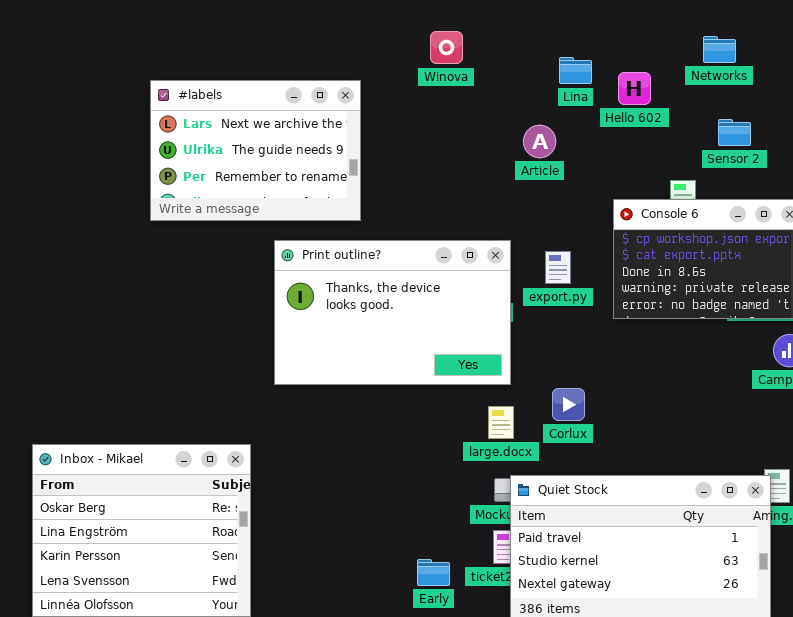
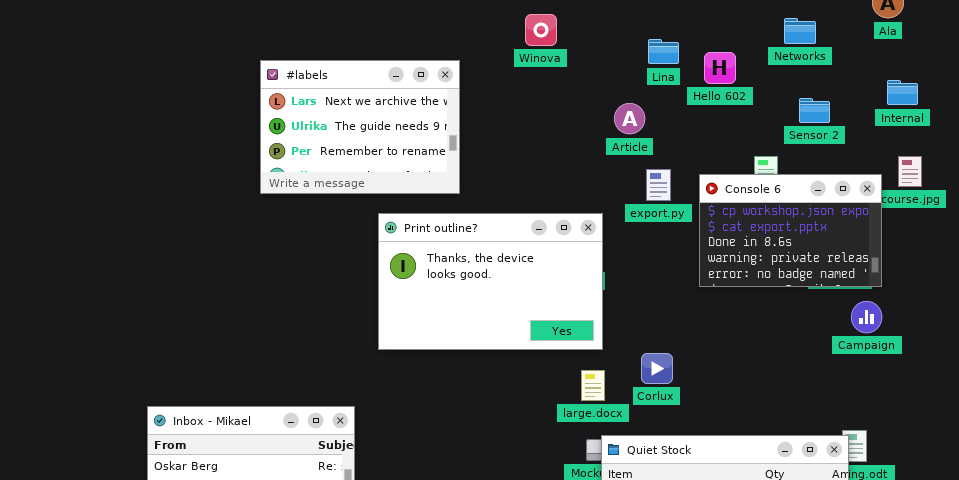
export.py: [545,251,571,284] -> [646,169,671,201], moved

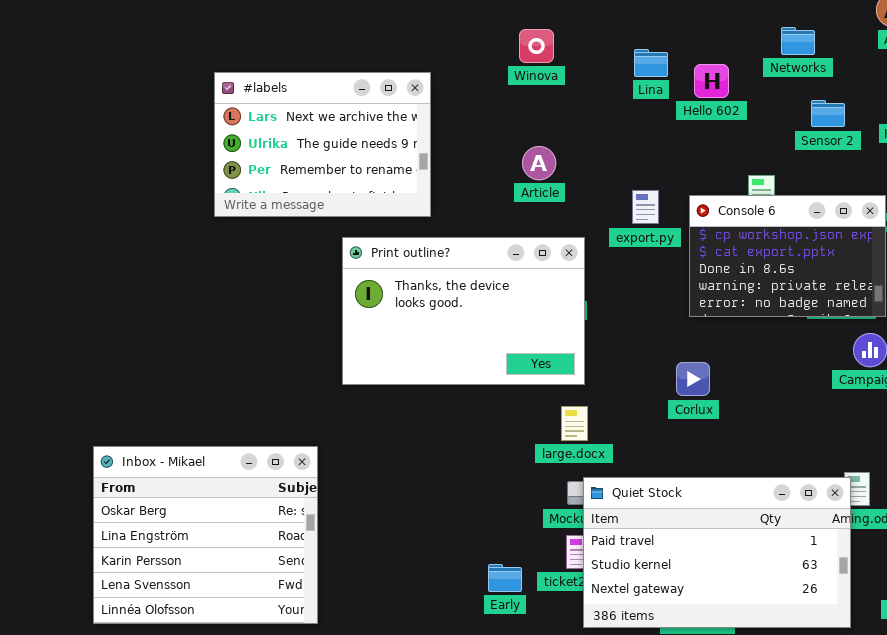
Winova: [525,14,557,46] -> [519,29,554,63], moved
Sensor 2: [799,98,830,123] -> [811,100,845,127], moved
Article: [614,103,645,134] -> [522,146,556,180], moved
Corlux: [641,353,673,384] -> [676,362,710,396], moved

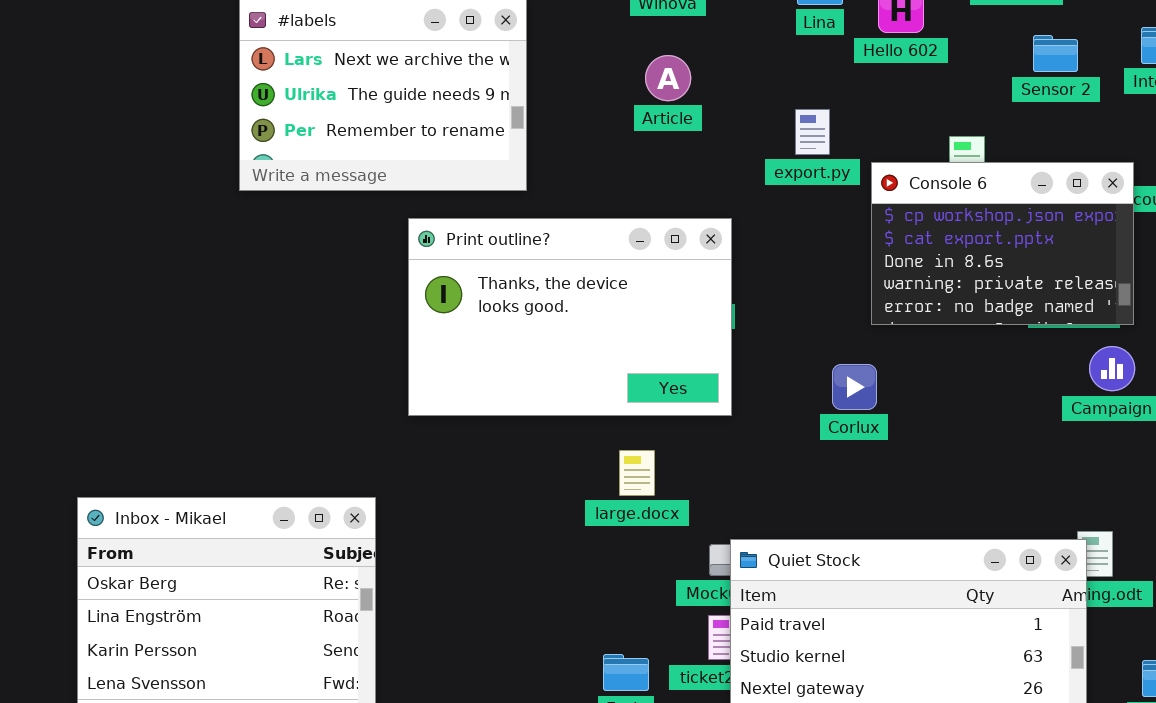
Article: [522,146,556,180] -> [645,55,691,101], moved
export.py: [632,190,659,224] -> [795,109,830,155], moved
Corlux: [676,362,710,396] -> [832,364,877,410], moved
large.docx: [561,406,588,441] -> [619,450,655,496], moved

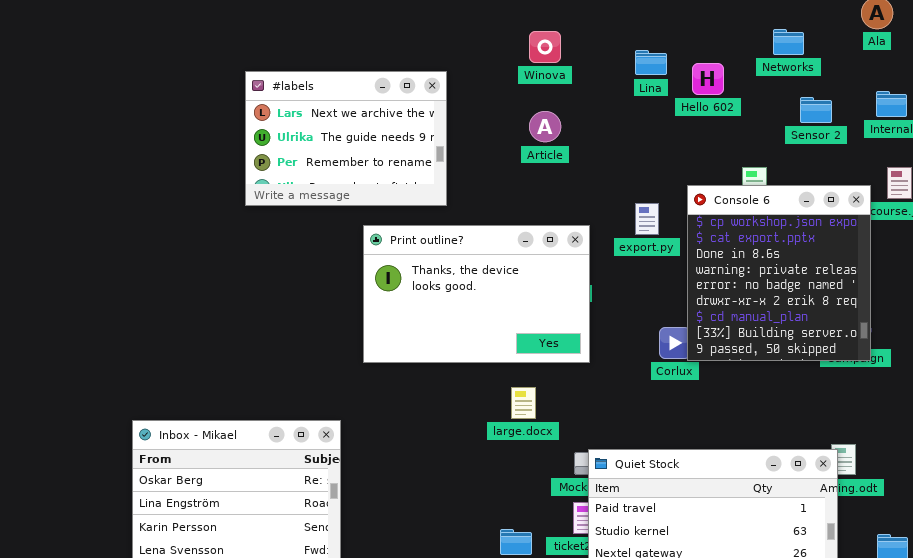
export.py: [795,109,830,155] -> [635,203,659,235], moved
Console 6: [871,162,1134,325] -> [687,185,871,361], resized

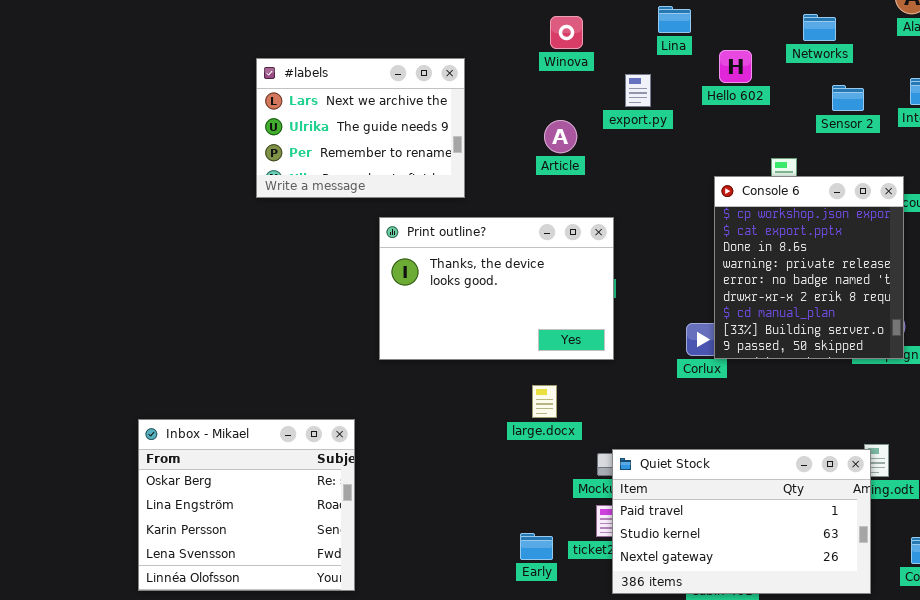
Lina: [635,50,667,75] -> [658,6,691,33], moved
Article: [529,111,561,142] -> [544,120,577,153], moved
export.py: [635,203,659,235] -> [625,74,651,107], moved

